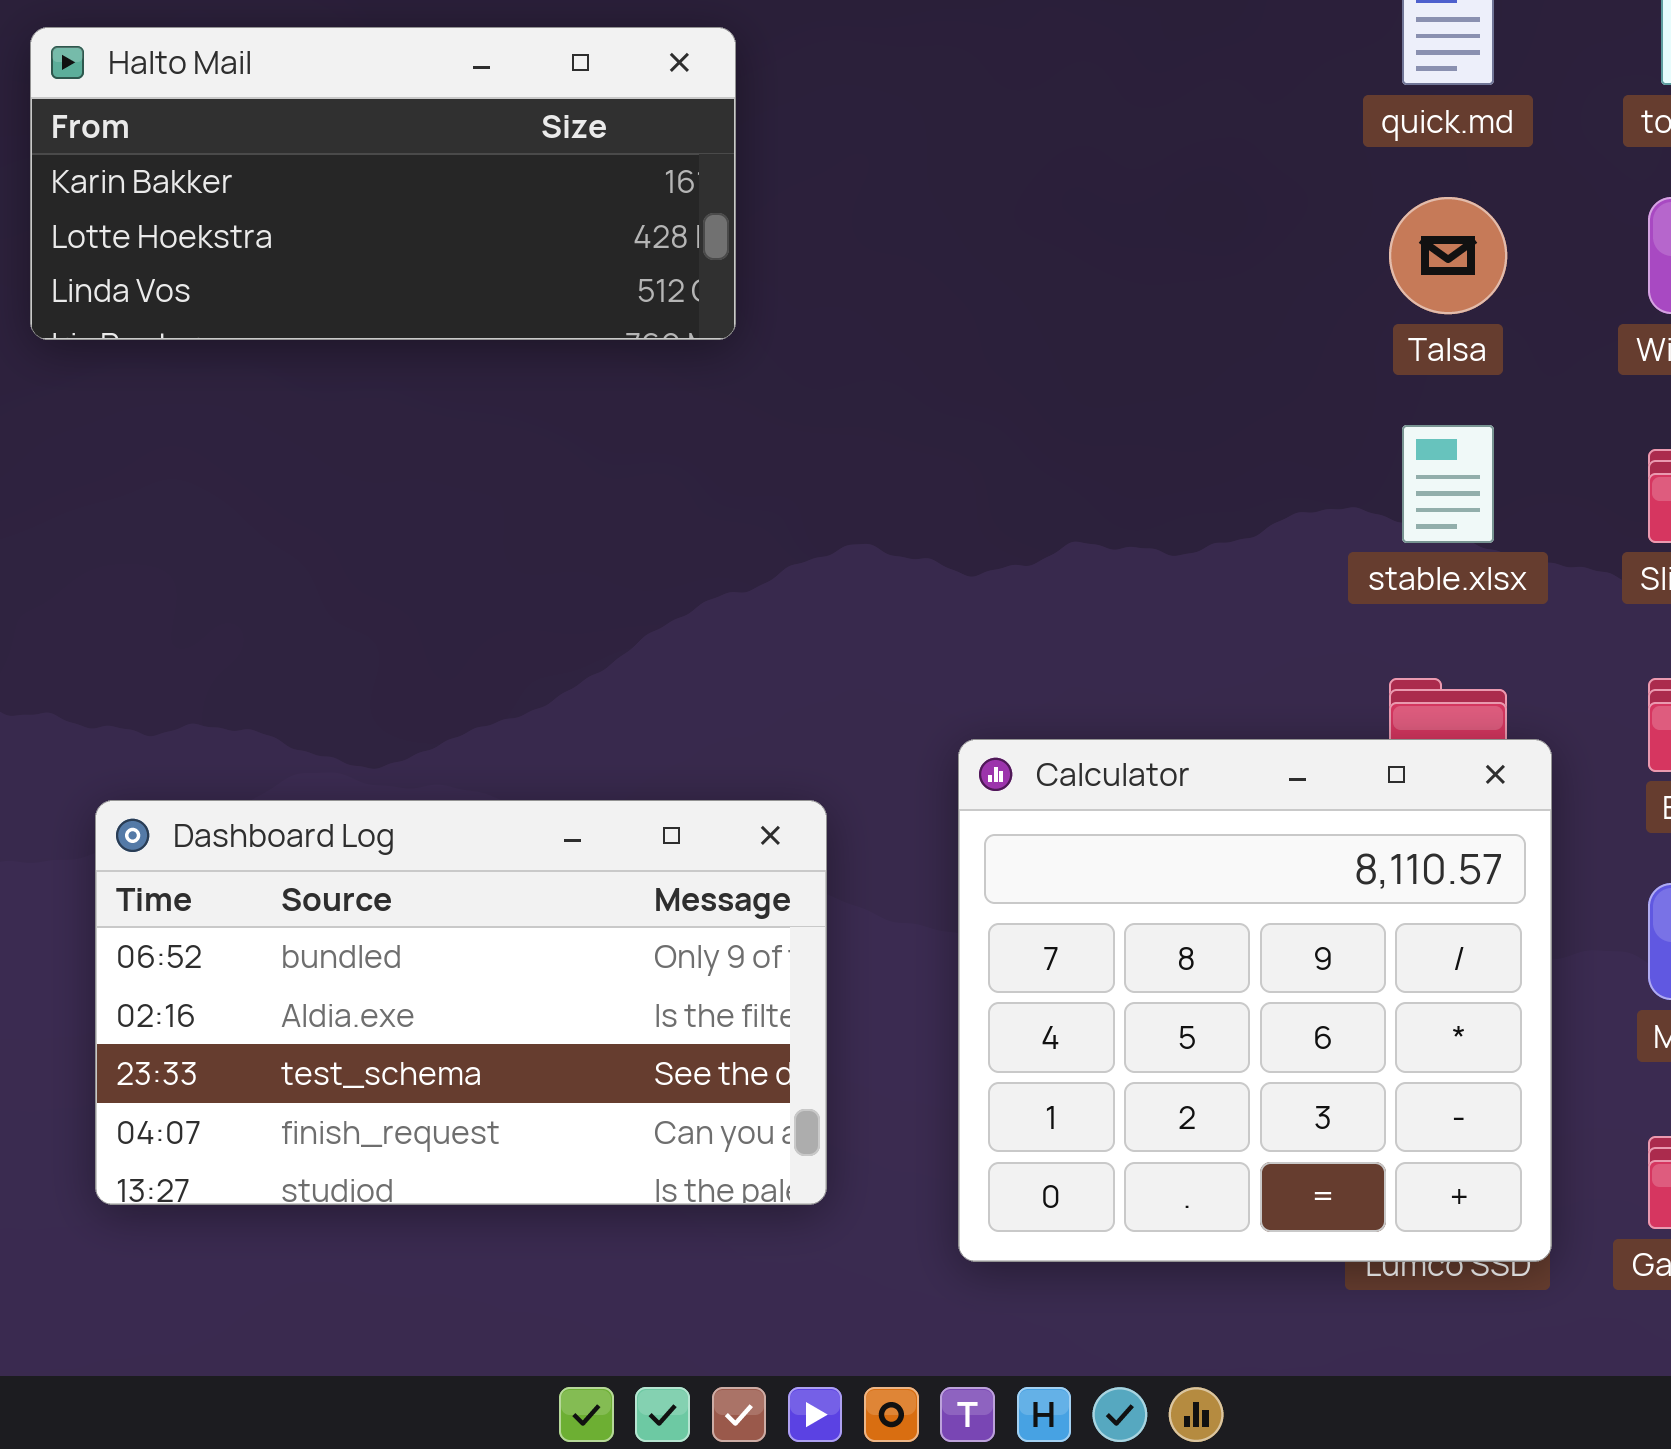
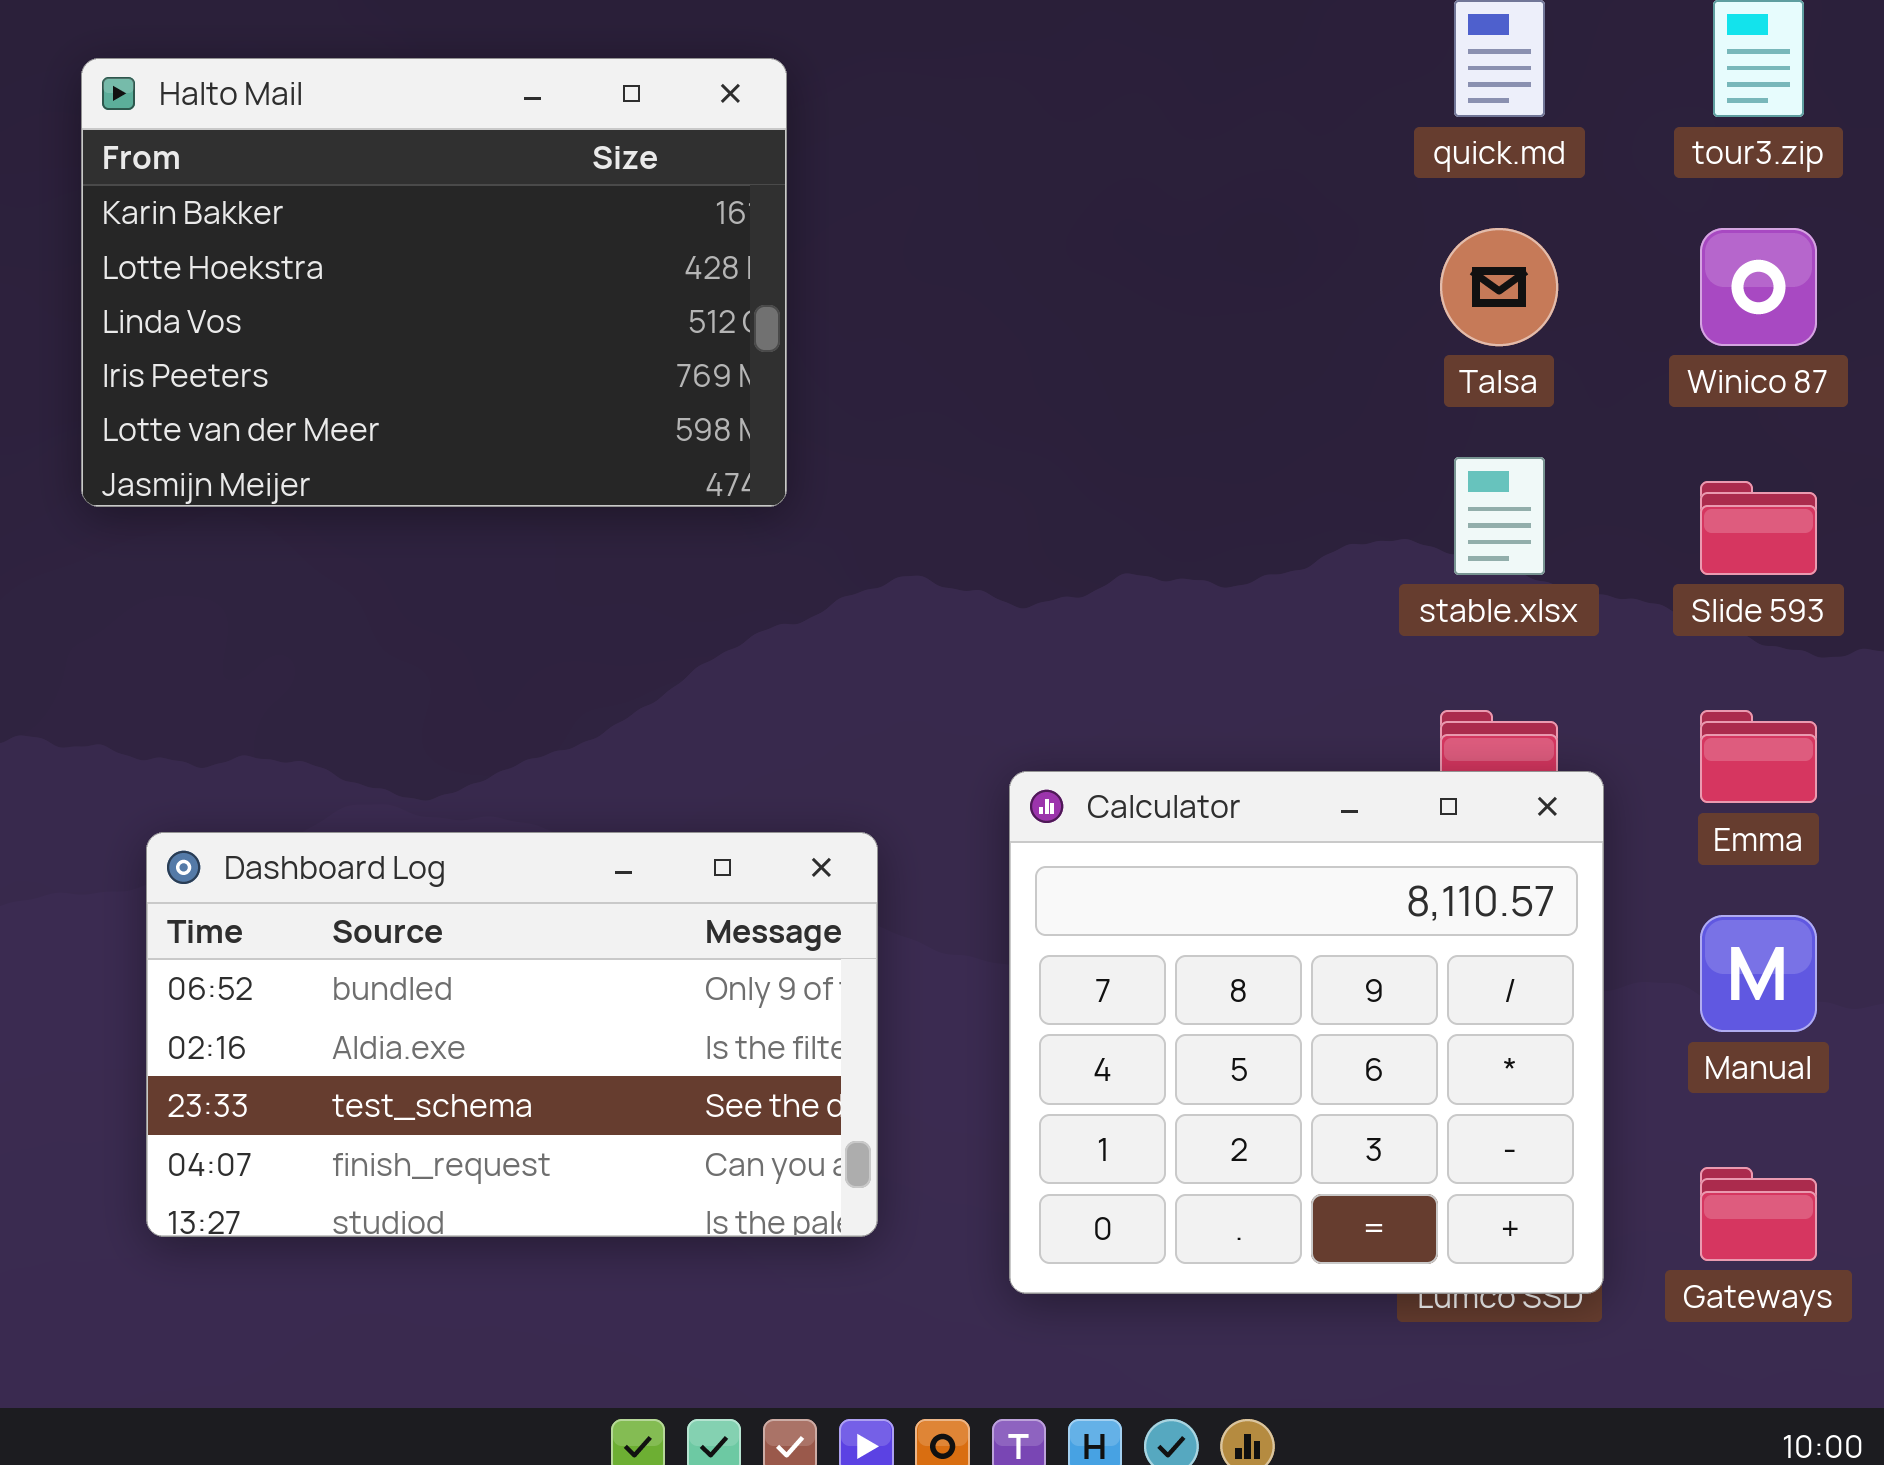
Halto Mail: [30,27,736,340] -> [81,58,787,507], resized

